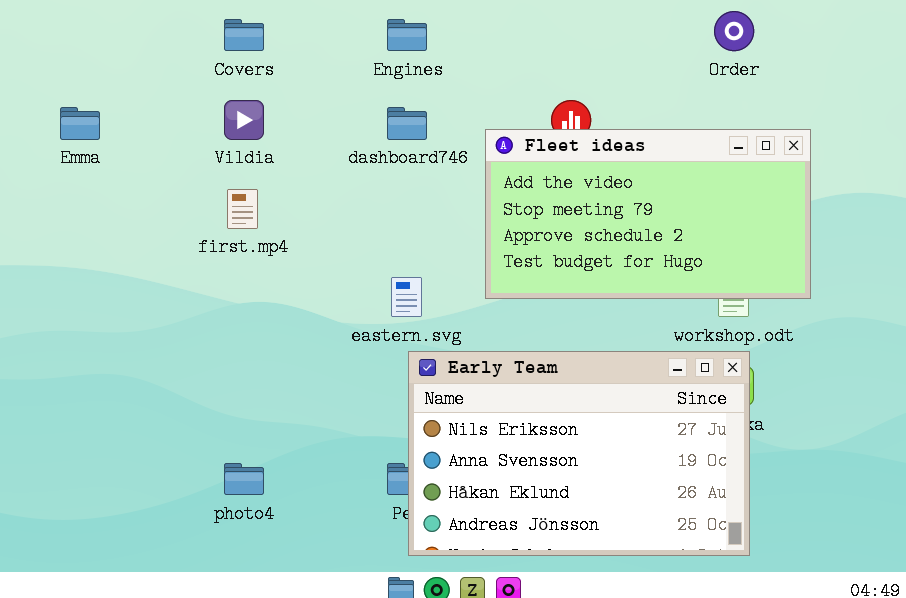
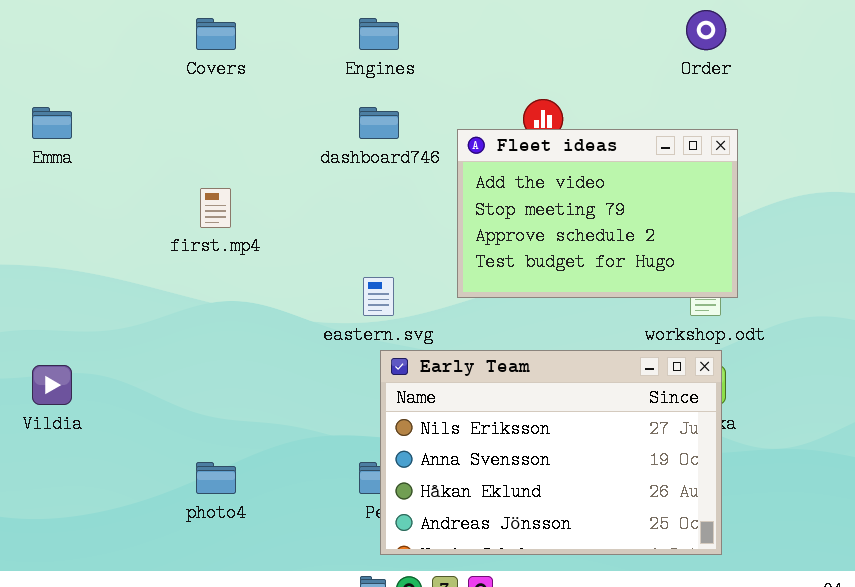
Vildia: [224,100,264,140] -> [32,365,72,405], moved
Fleet ideas: [485,129,811,299] -> [457,129,738,298], resized

